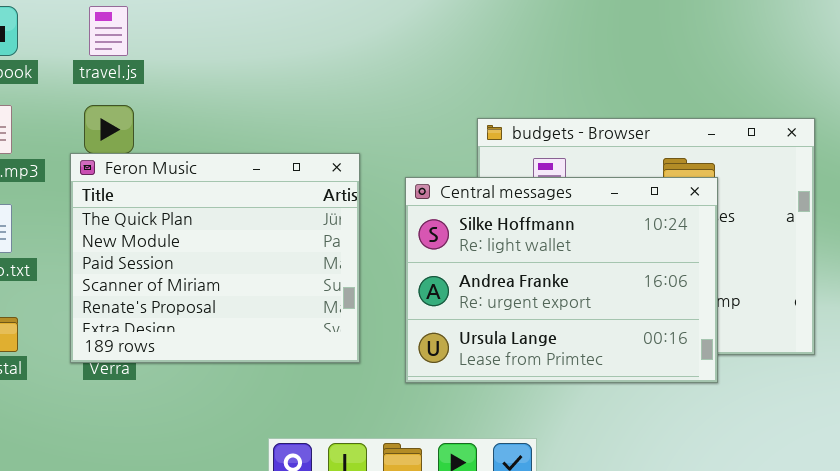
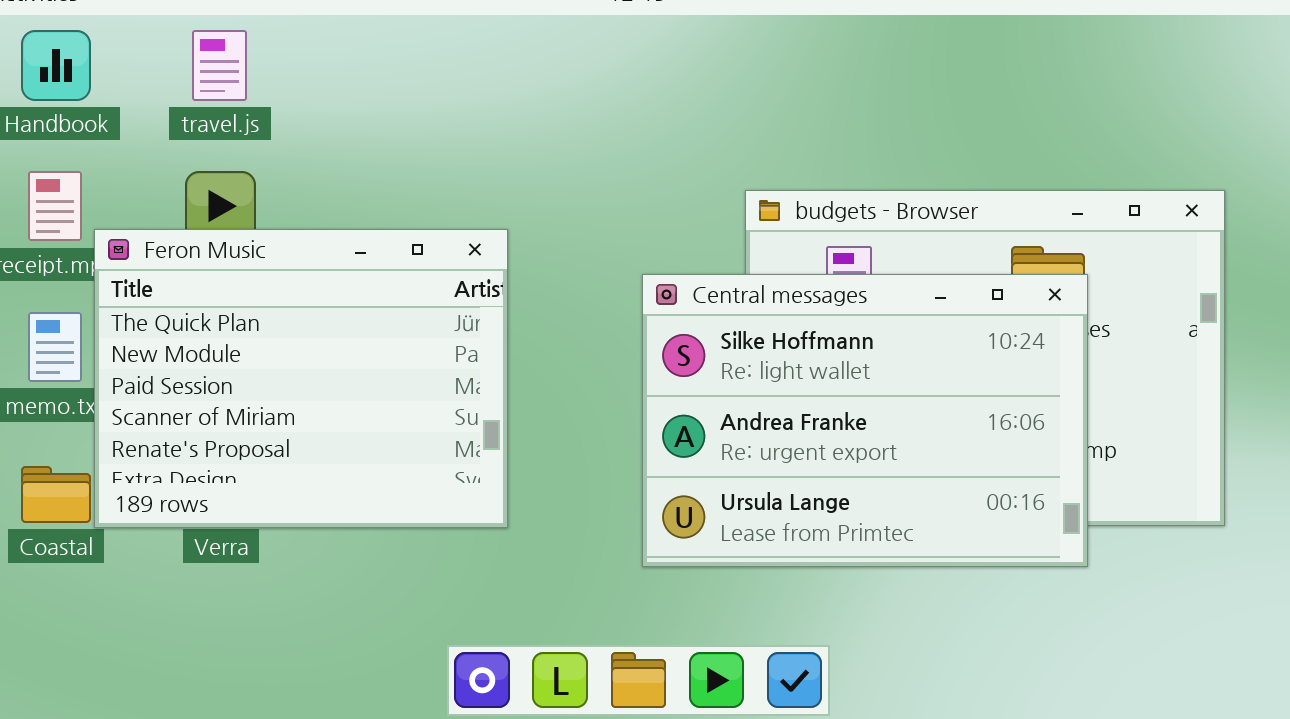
Feron Music: [70,153,360,363] -> [94,229,508,528], moved

